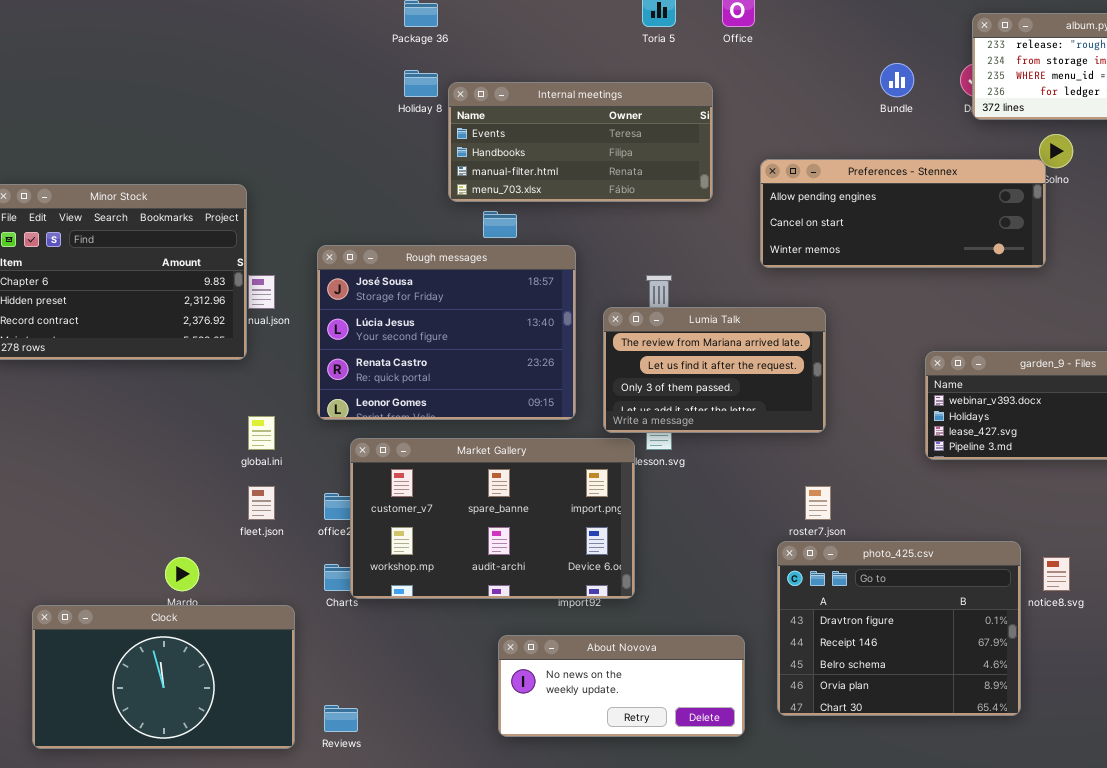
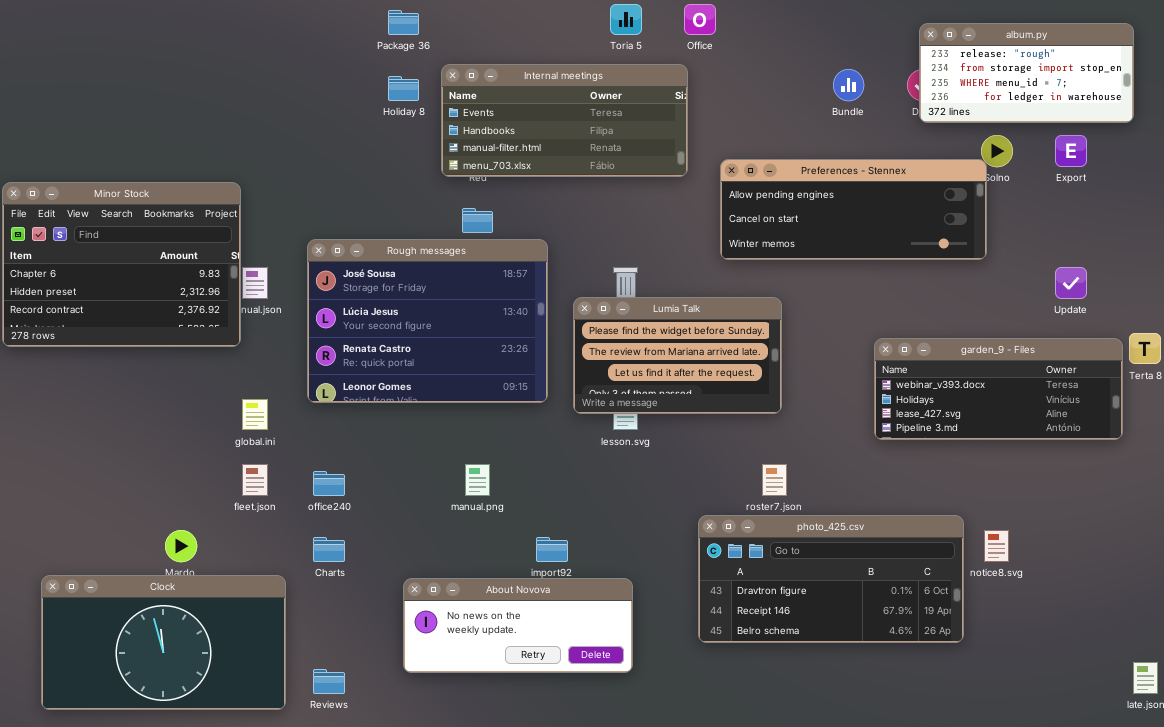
Internal meetings: [448,82,713,202] -> [441,64,688,177], moved
Lumia Talk: [603,307,826,433] -> [573,297,782,414], scrolled up 1 row
Market Gallery: [350,438,635,599] -> none, closed
photo_425.csv: [777,541,1021,716] -> [698,515,964,643], resized
About Novova: [498,635,745,737] -> [403,578,633,673], moved

